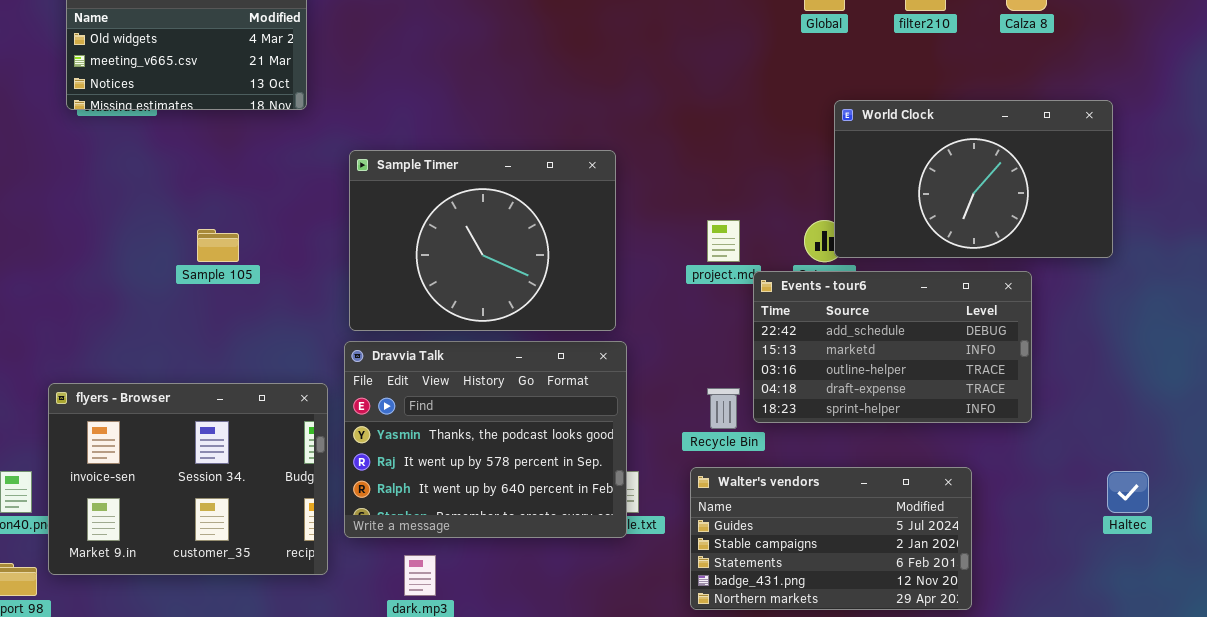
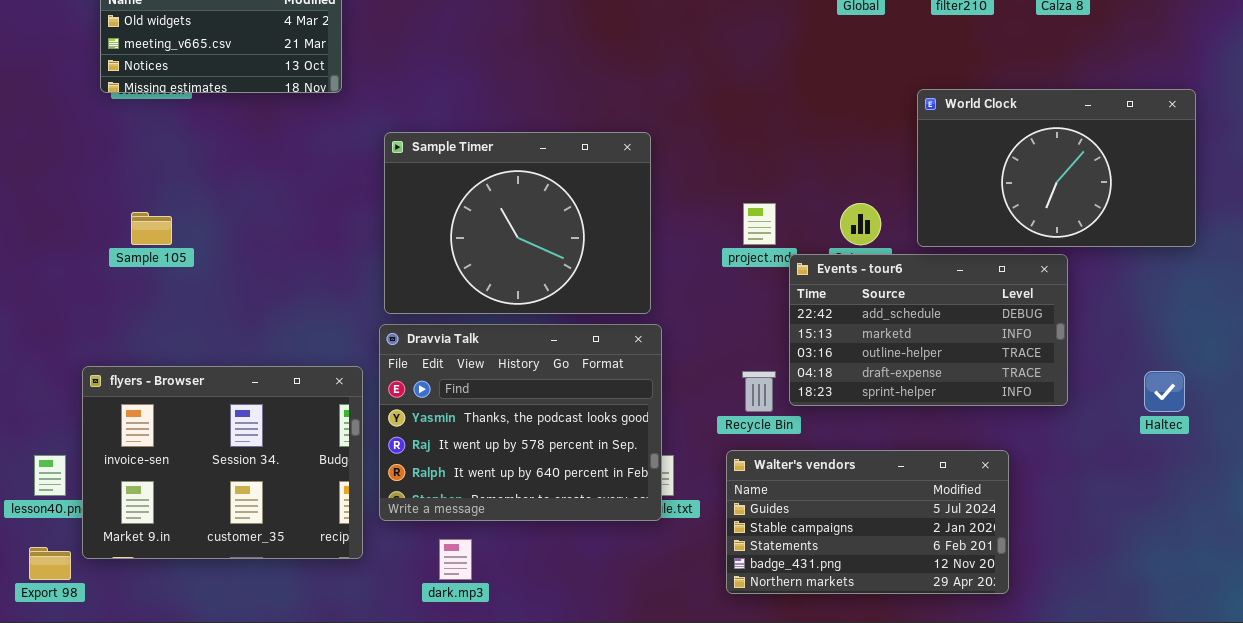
World Clock: [834,100,1113,258] -> [917,89,1196,247], moved
Sample 105: [197,229,239,262] -> [131,212,172,245], moved
Haltec: [1107,471,1149,513] -> [1144,371,1185,412], moved

